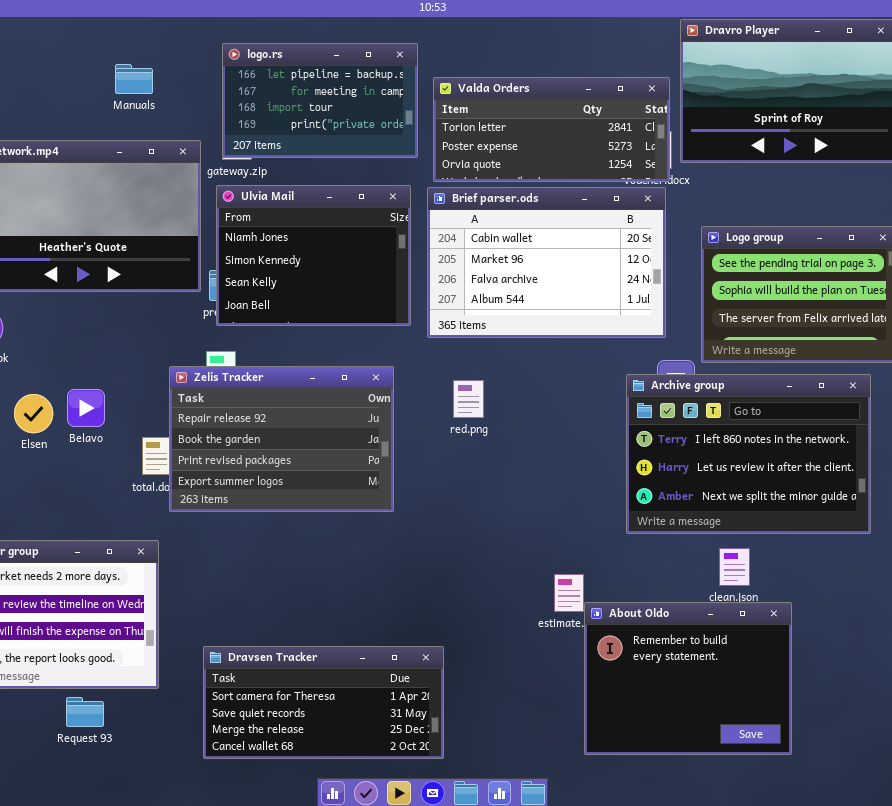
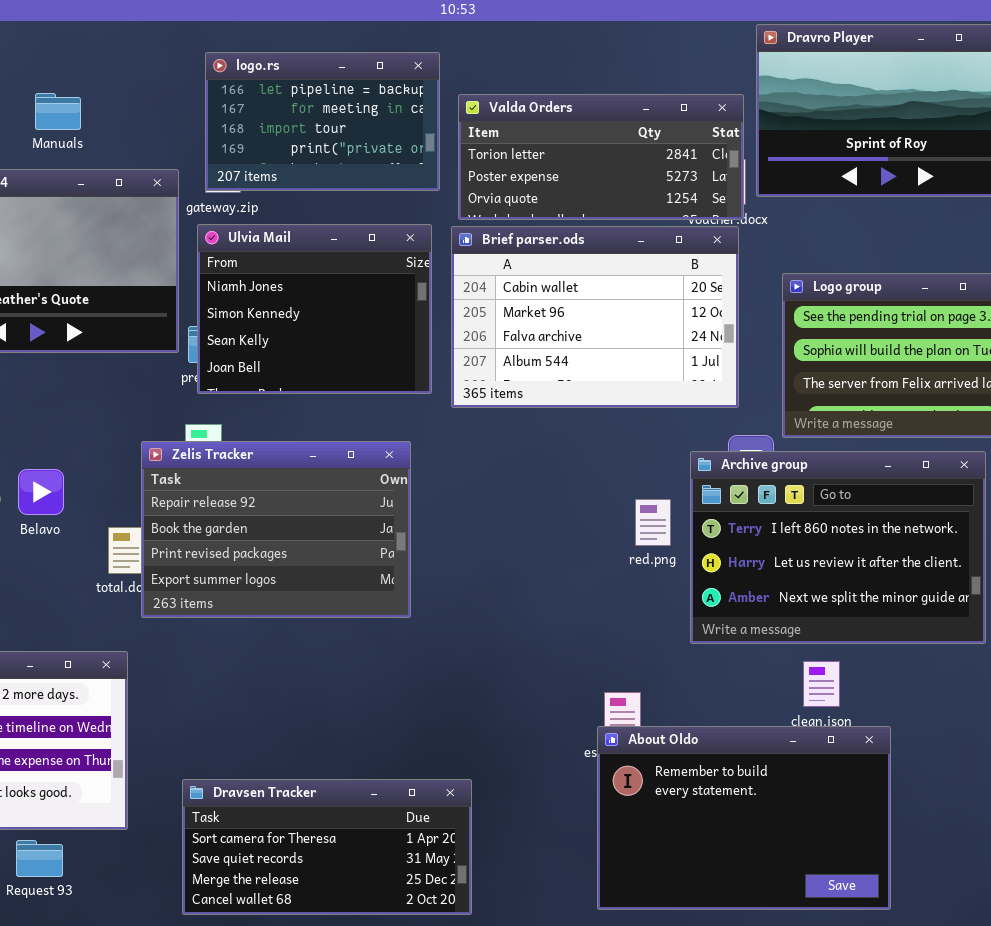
Manuals: [115,64,153,94] -> [35,93,81,130], moved
red.png: [453,380,484,418] -> [635,499,671,546], moved
About Oldo: [584,602,792,755] -> [597,726,891,910], resized

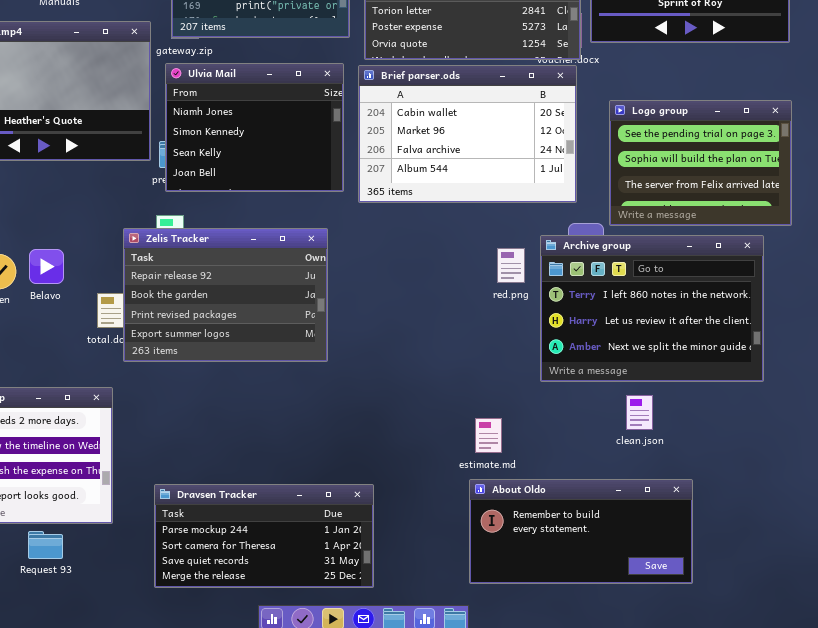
red.png: [635,499,671,546] -> [497,248,525,283], moved
About Oldo: [597,726,891,910] -> [469,479,693,584], resized
Dravsen Tracker: [182,779,472,915] -> [154,484,374,588], scrolled up 1 row

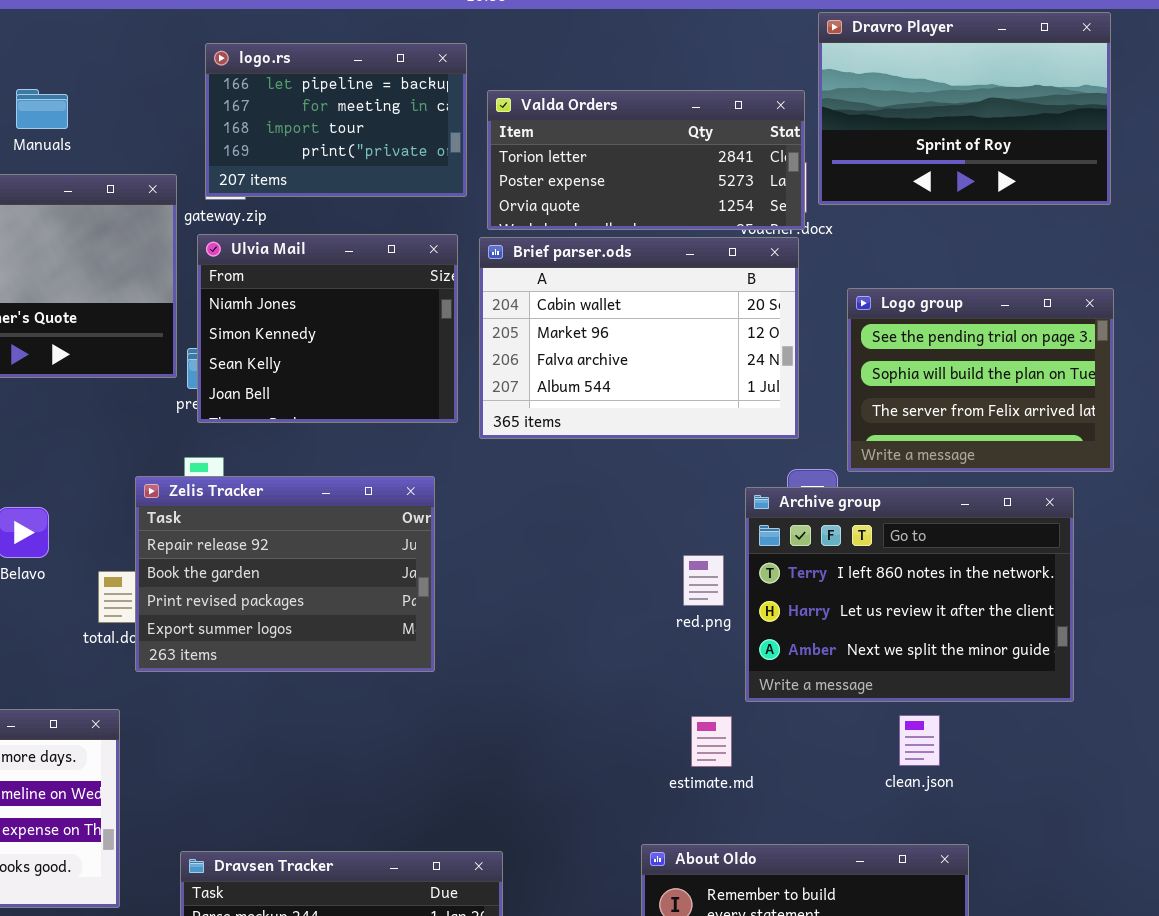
red.png: [497,248,525,283] -> [683,555,724,606], moved
clean.json: [626,395,653,430] -> [899,715,940,766], moved
estimate.md: [475,418,502,453] -> [691,716,732,767], moved

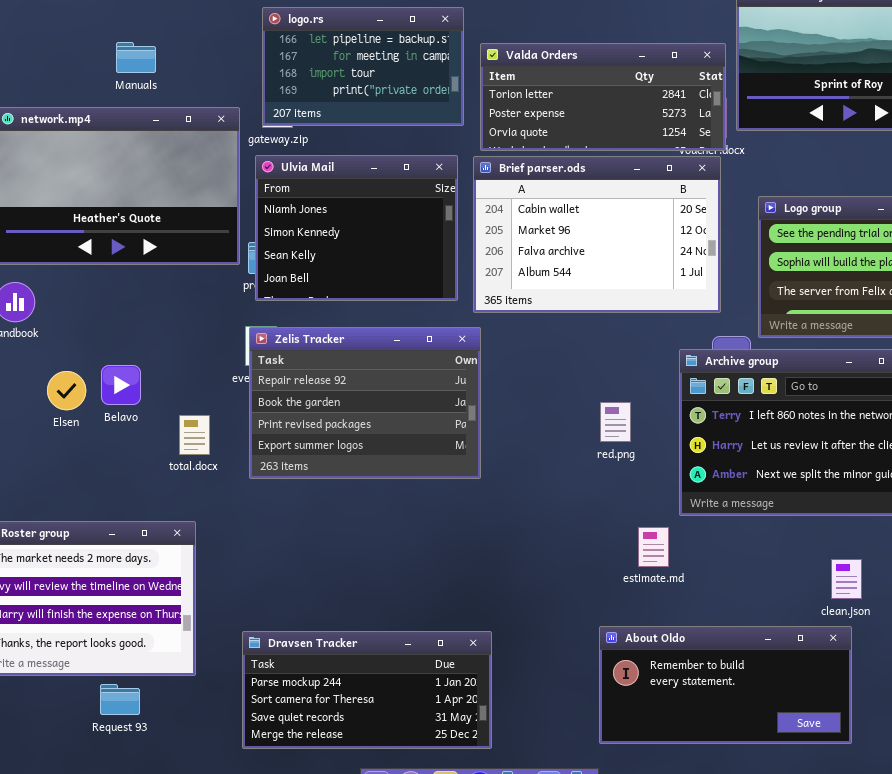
Zelis Tracker: [135,476,435,672] -> [249,327,481,479], moved
red.png: [683,555,724,606] -> [600,402,631,442], moved
clean.json: [899,715,940,766] -> [831,559,862,599], moved

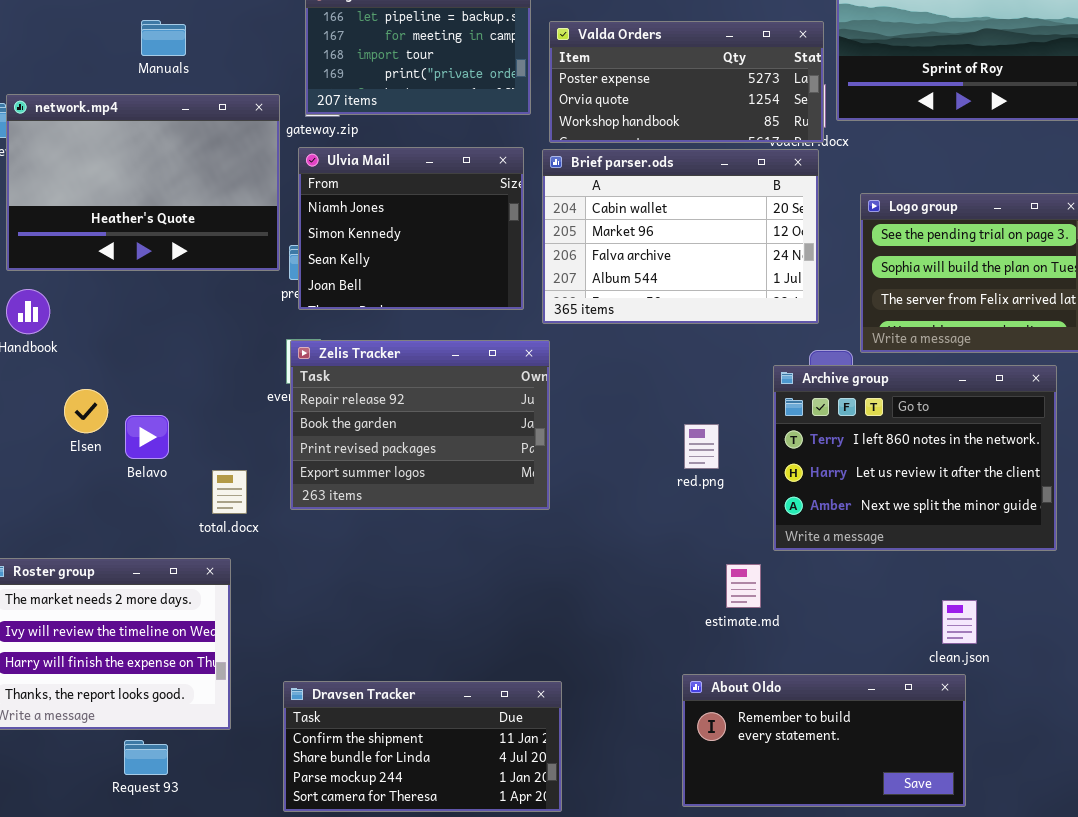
Valda Orders: [480,43,726,151] -> [549,21,824,143], scrolled down 1 row
Belavo: [101,365,141,405] -> [125,415,169,459], moved
total.docx: [179,415,210,455] -> [212,470,247,514], moved
Dravsen Tracker: [242,631,492,749] -> [283,681,562,812], scrolled up 2 rows

